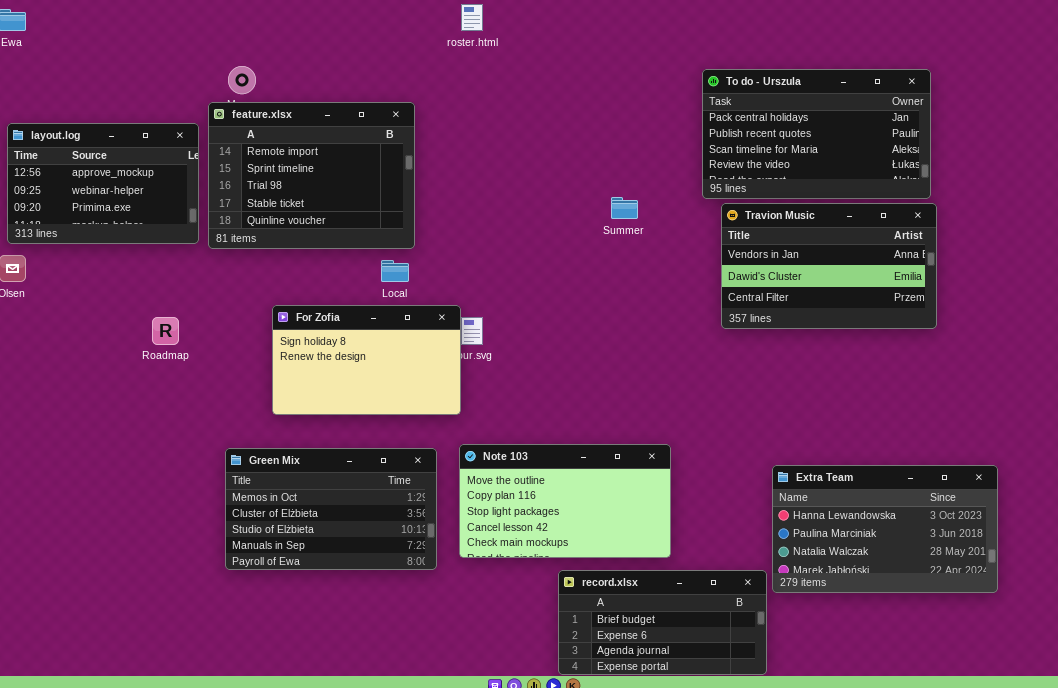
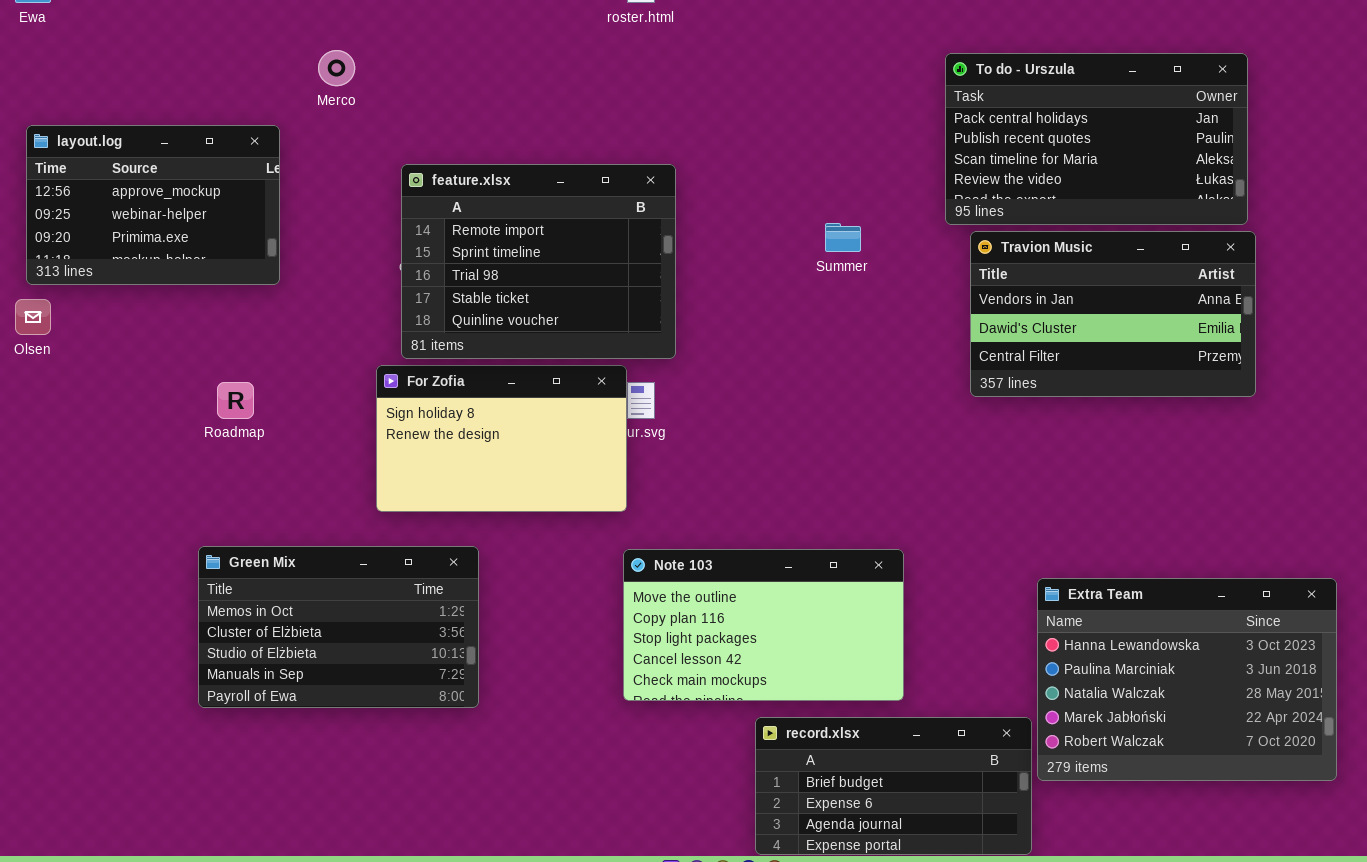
feature.xlsx: [208,102,415,249] -> [401,164,676,359], moved
Green Mix: [225,448,437,570] -> [198,546,479,708], moved
Extra Team: [772,465,998,593] -> [1037,578,1337,781], resized

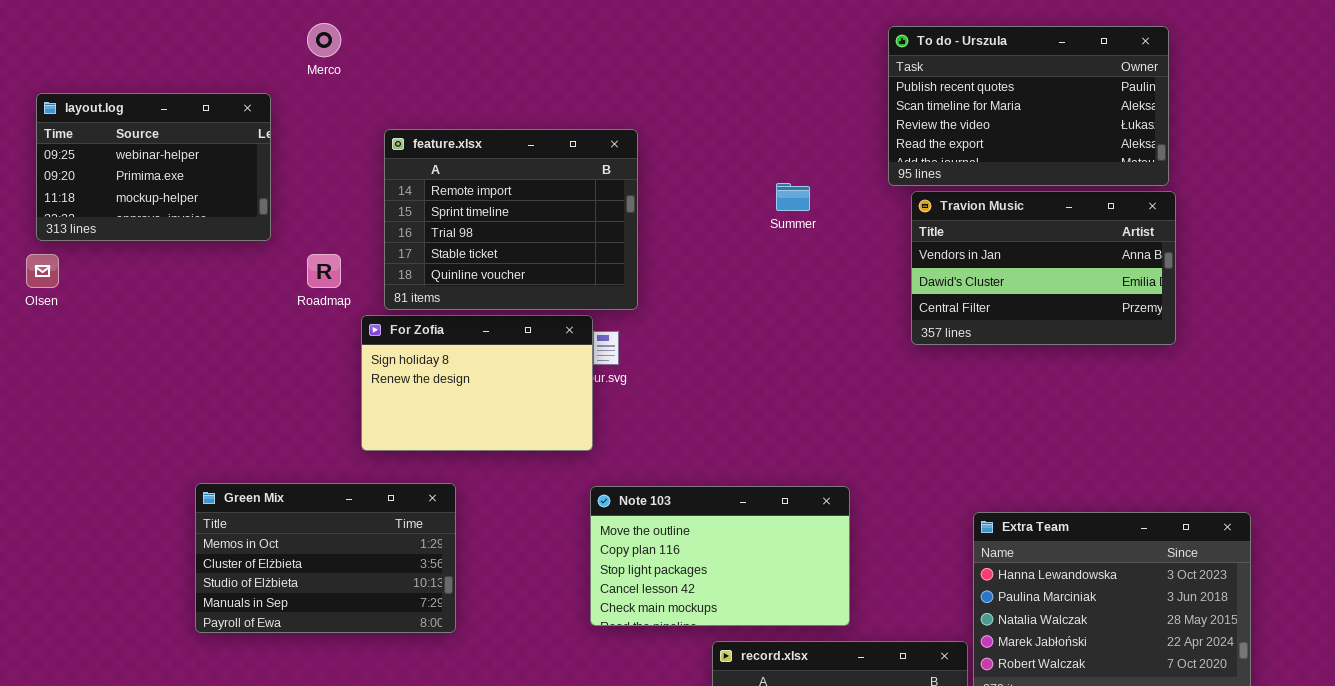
To do - Urszula: [945,53,1248,225] -> [888,26,1169,186], scrolled down 1 row
layout.log: [26,125,280,285] -> [36,93,271,241], scrolled down 1 row
Roadmap: [217,382,254,419] -> [307,254,341,288], moved

